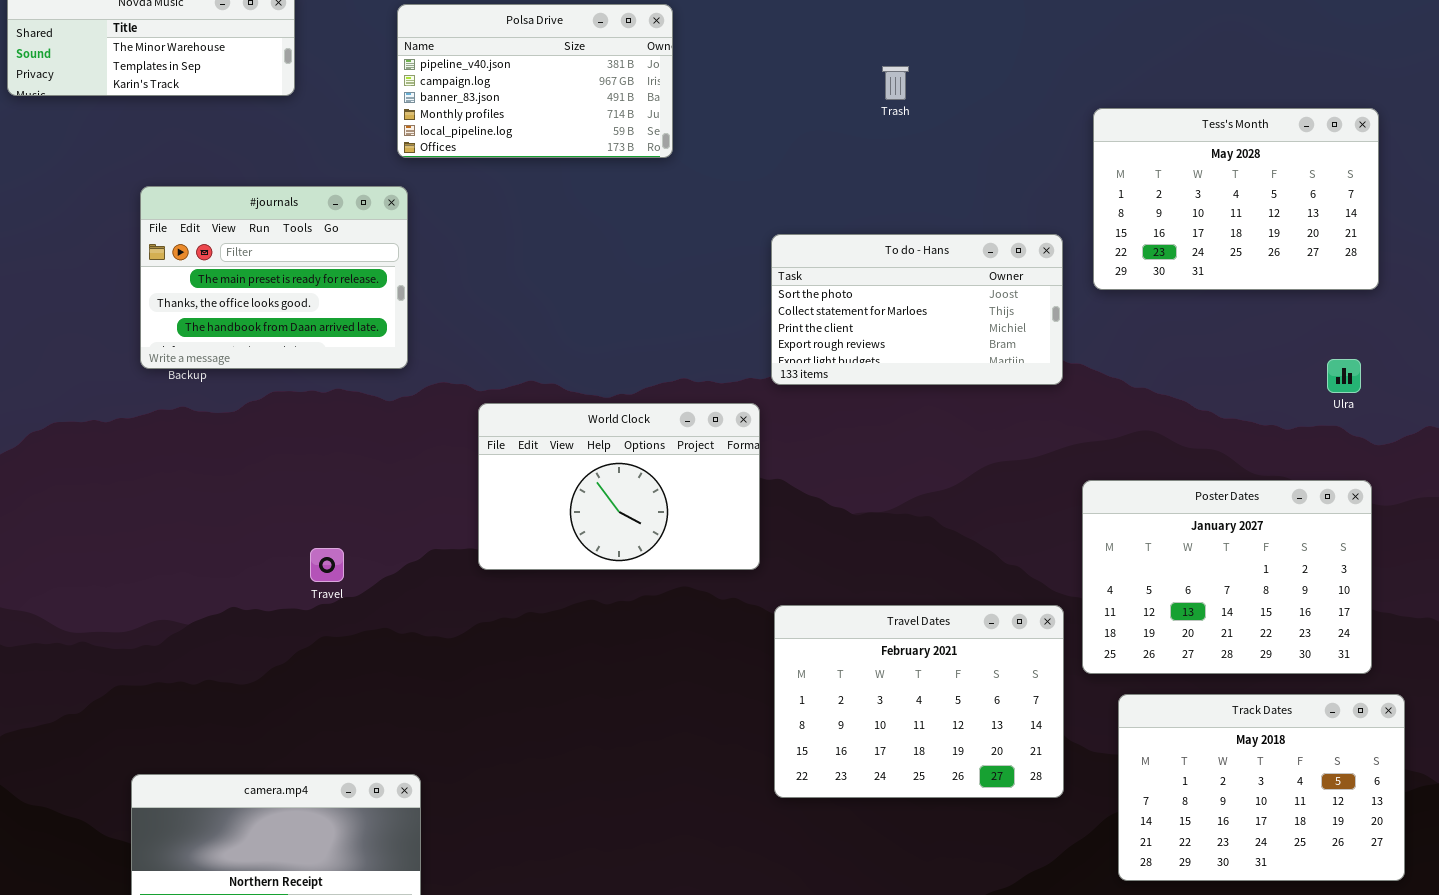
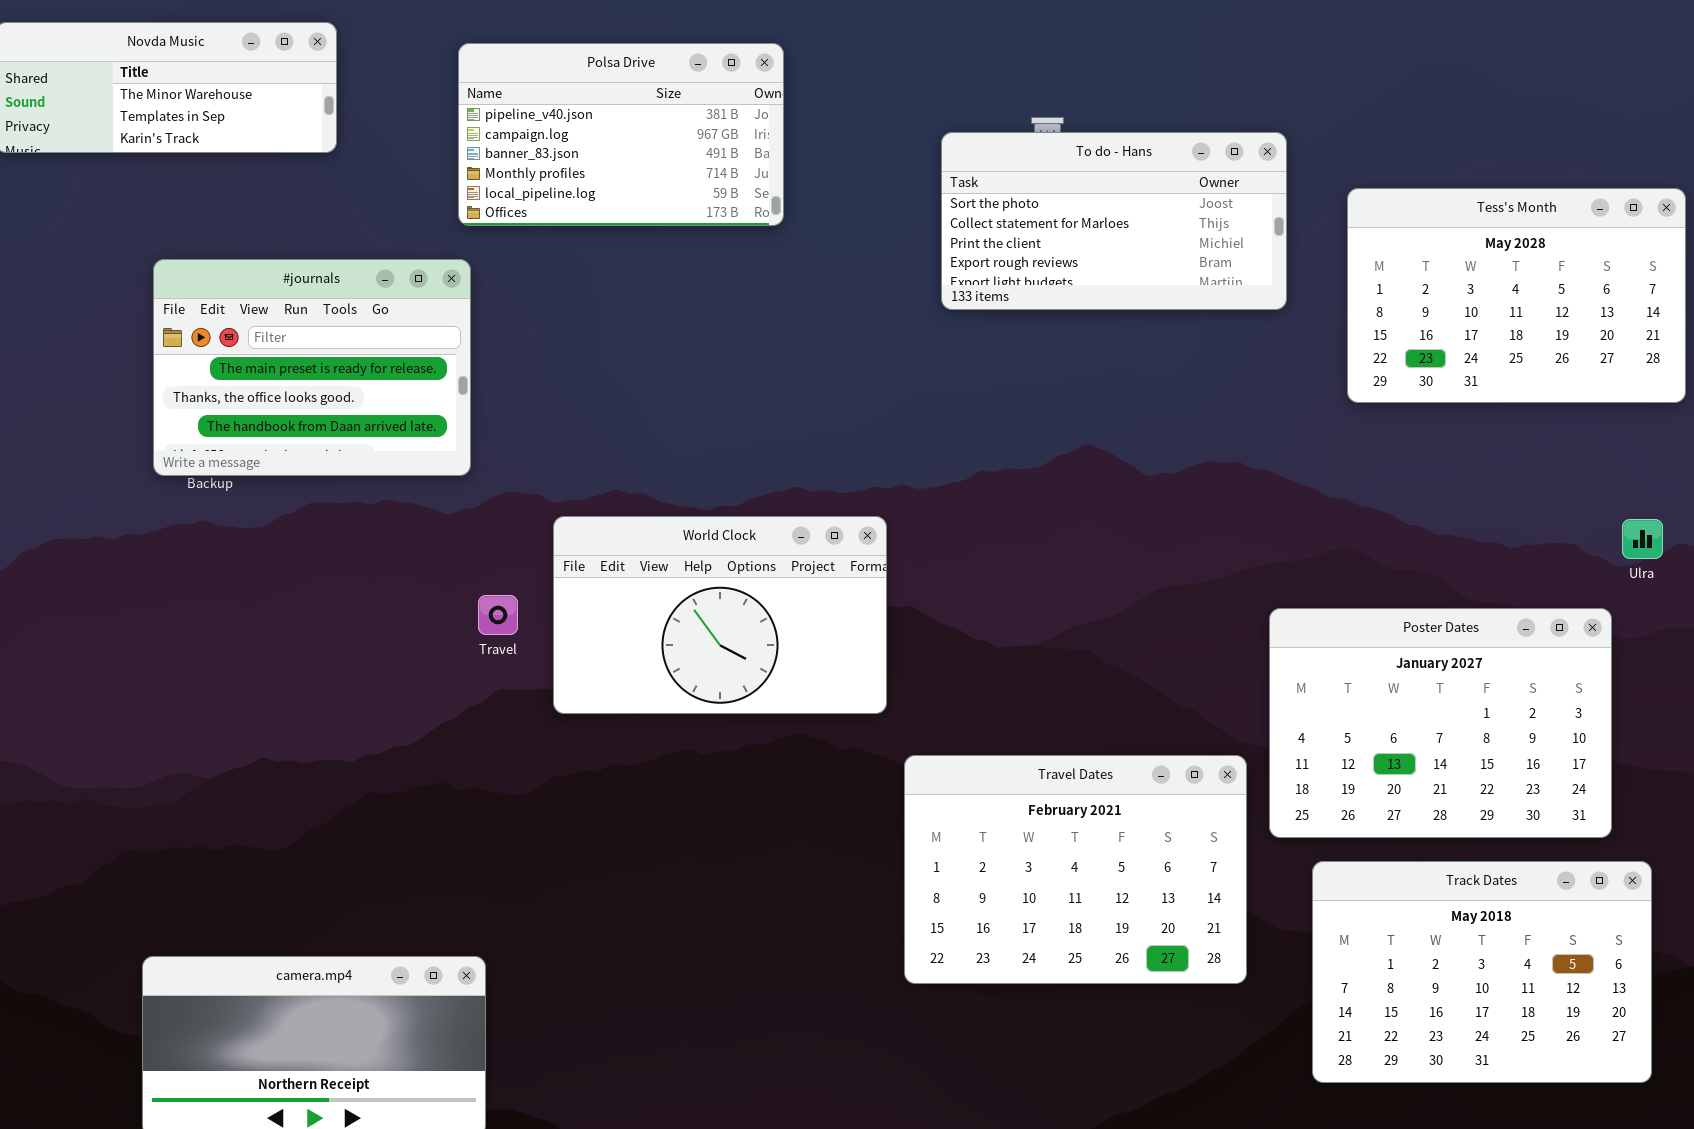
Tess's Month: [1093,108,1379,290] -> [1347,188,1686,403], moved
To do - Hans: [771,234,1063,385] -> [941,132,1287,310], moved
Ulra: [1327,359,1361,393] -> [1622,519,1663,559], moved
Travel: [310,548,344,582] -> [478,595,518,635], moved

